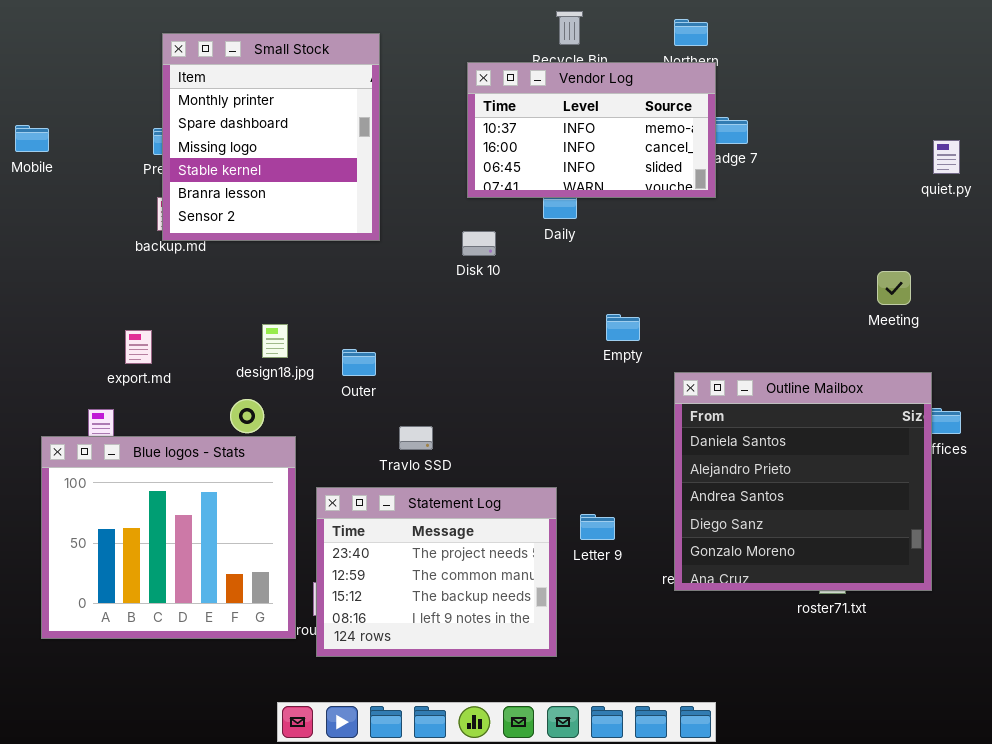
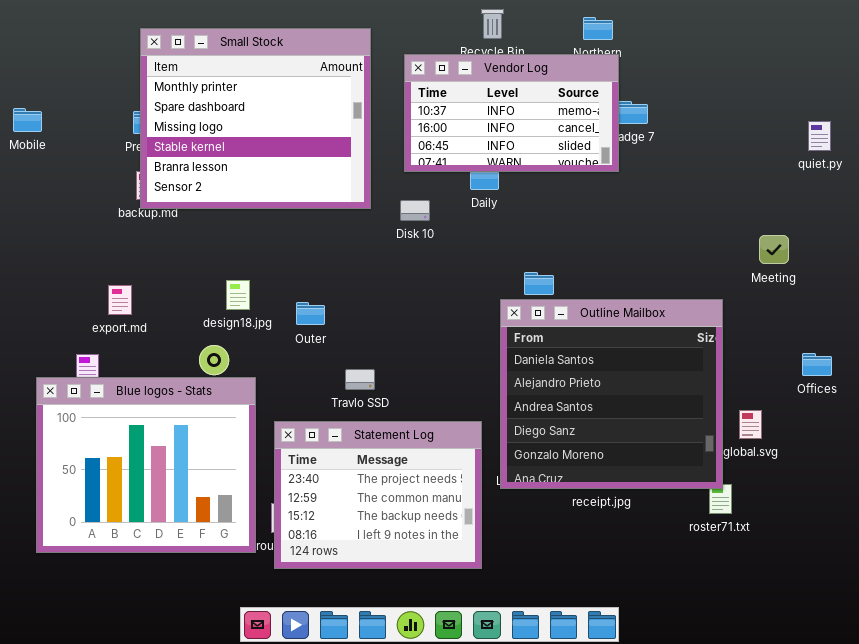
Small Stock: [162,33,380,241] -> [140,28,371,209], resized
Outline Mailbox: [674,372,932,591] -> [500,299,723,489], moved

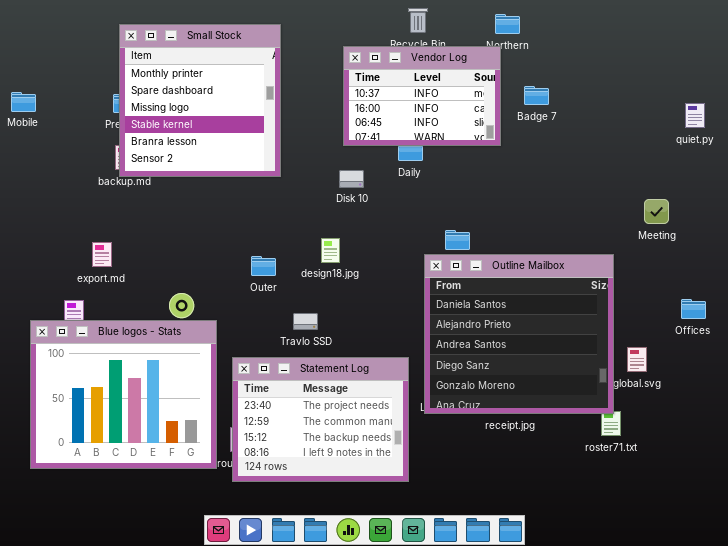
Small Stock: [140,28,371,209] -> [119,24,281,177], resized
Vendor Log: [404,54,619,172] -> [343,46,501,146], resized
design18.jpg: [226,280,250,310] -> [321,238,340,263], moved

